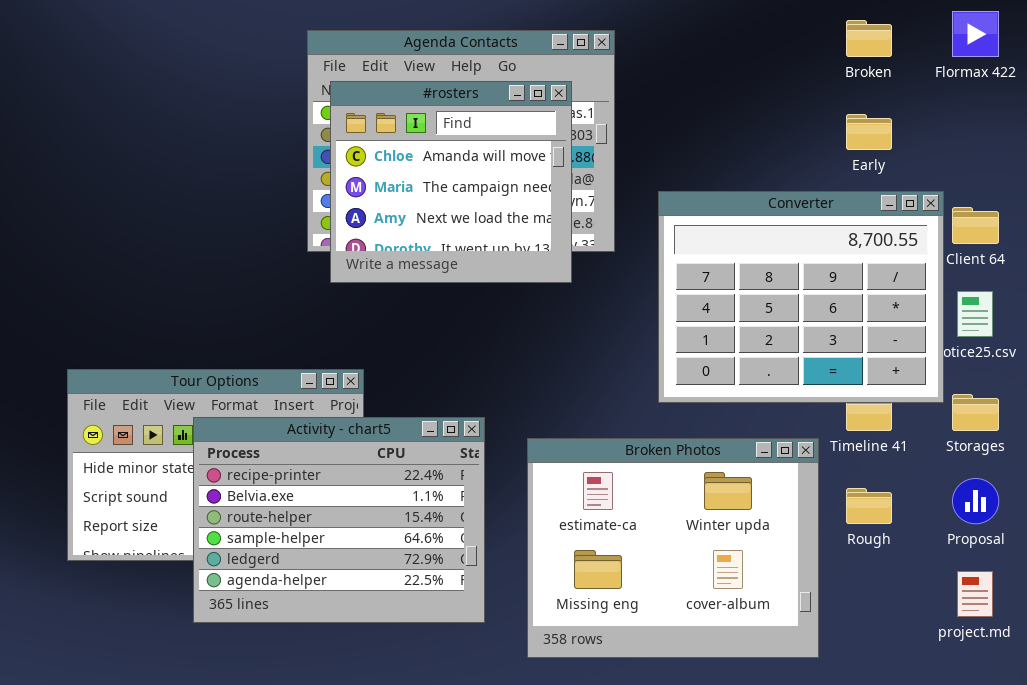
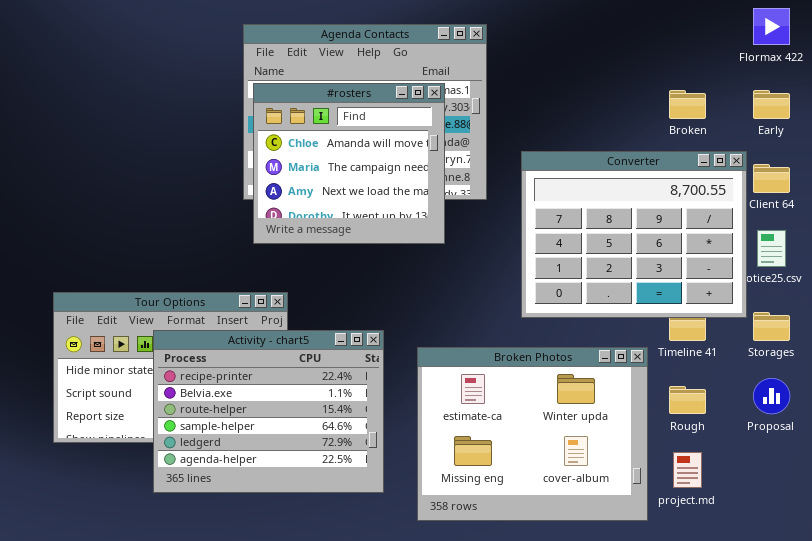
Broken: [846,20,892,57] -> [669,90,706,119], moved
#rosters: [330,81,572,283] -> [253,83,445,244], moved
Early: [846,114,892,150] -> [753,90,790,119], moved
project.md: [957,571,993,617] -> [673,452,702,488], moved

